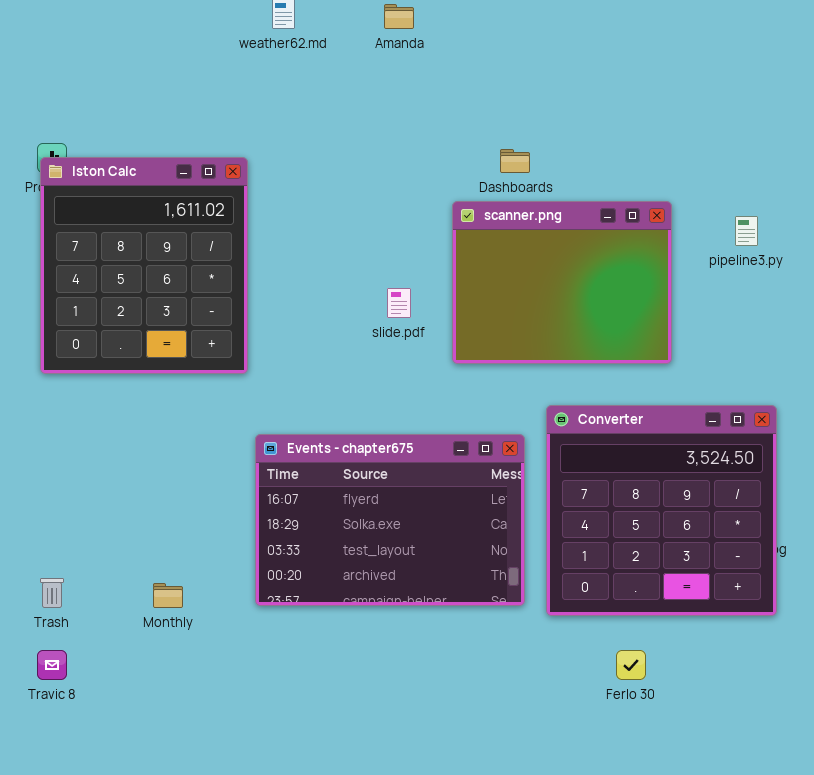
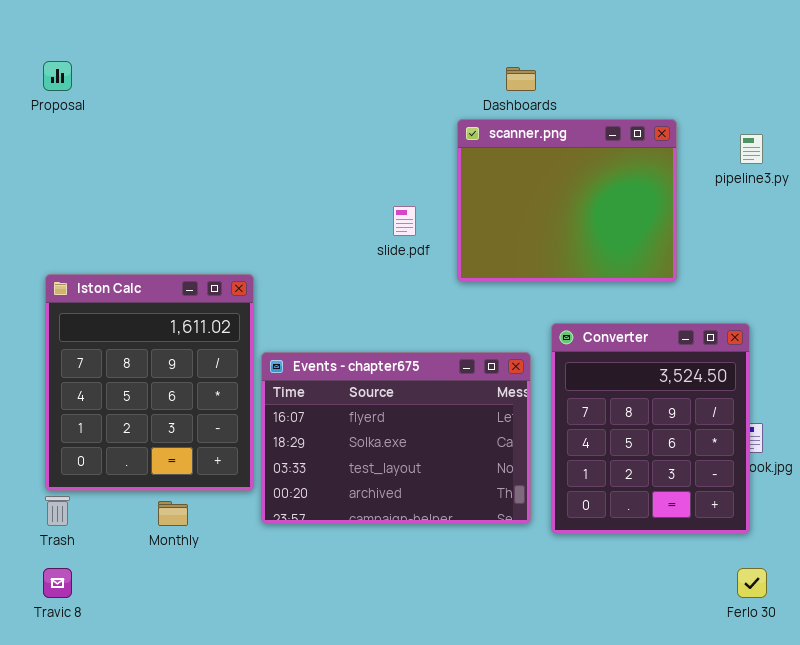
Iston Calc: [40,157,248,374] -> [45,274,254,491], moved
Converter: [546,405,777,616] -> [551,323,750,534], resized
Ferlo 30: [616,650,646,680] -> [737,568,767,598], moved

